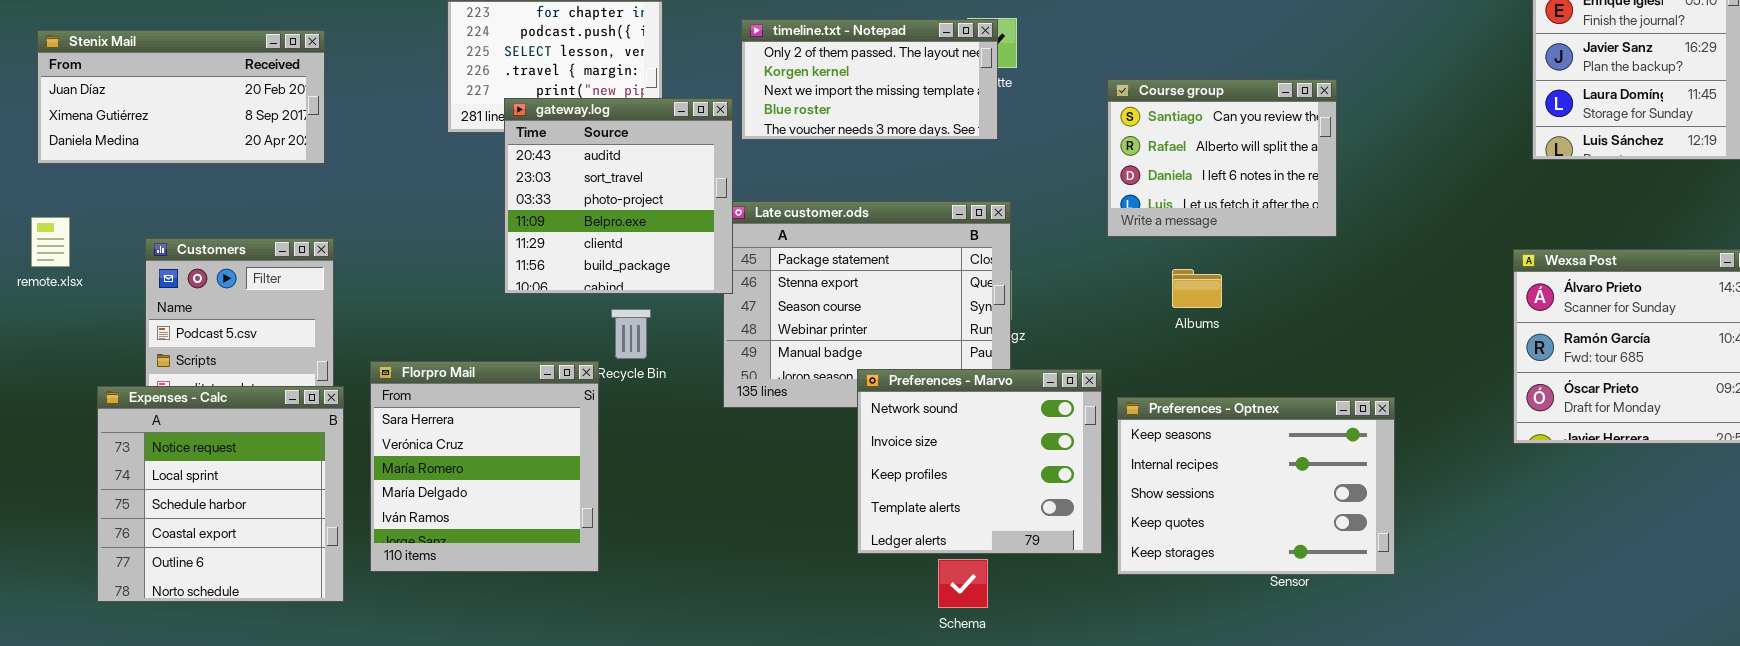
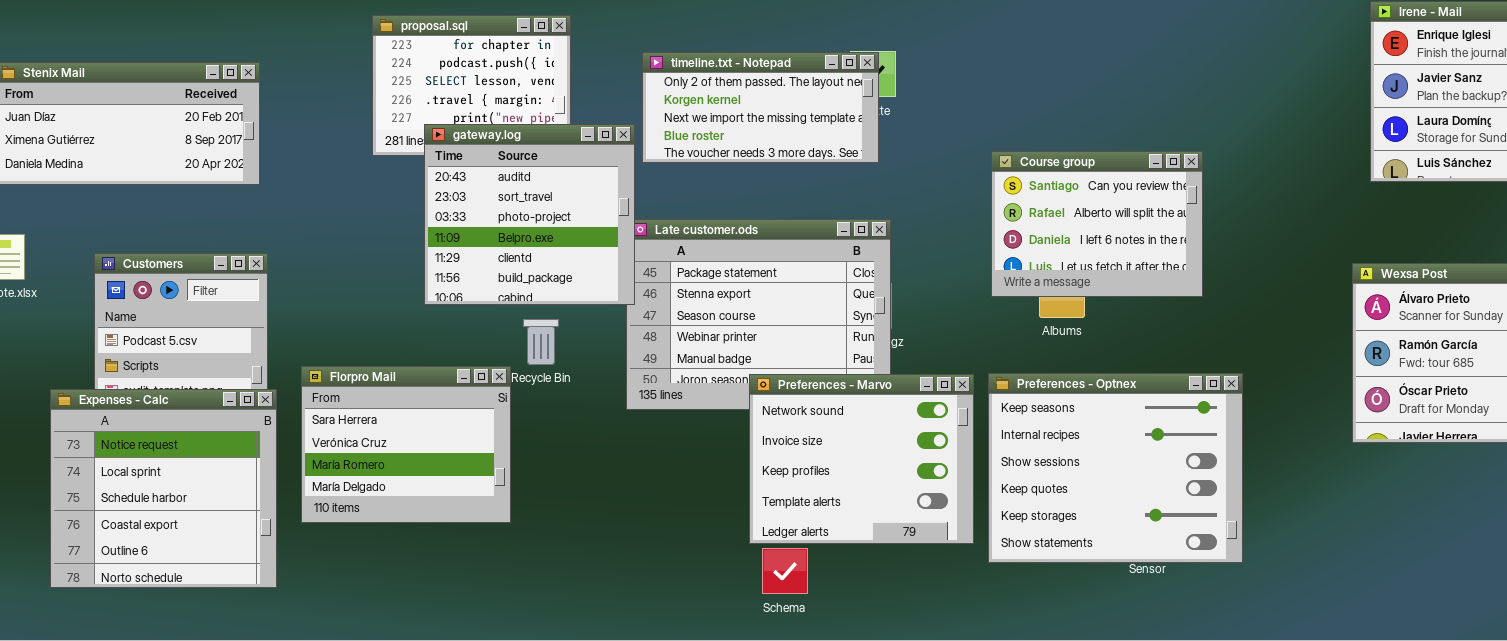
Course group: [1107,79,1337,237] -> [991,151,1203,297], moved
Florpro Mail: [370,361,599,572] -> [301,366,511,523], resized
Preferences - Optnex: [1117,397,1395,575] -> [988,373,1243,563], resized
Schema: [938,559,988,608] -> [762,548,808,594], moved

